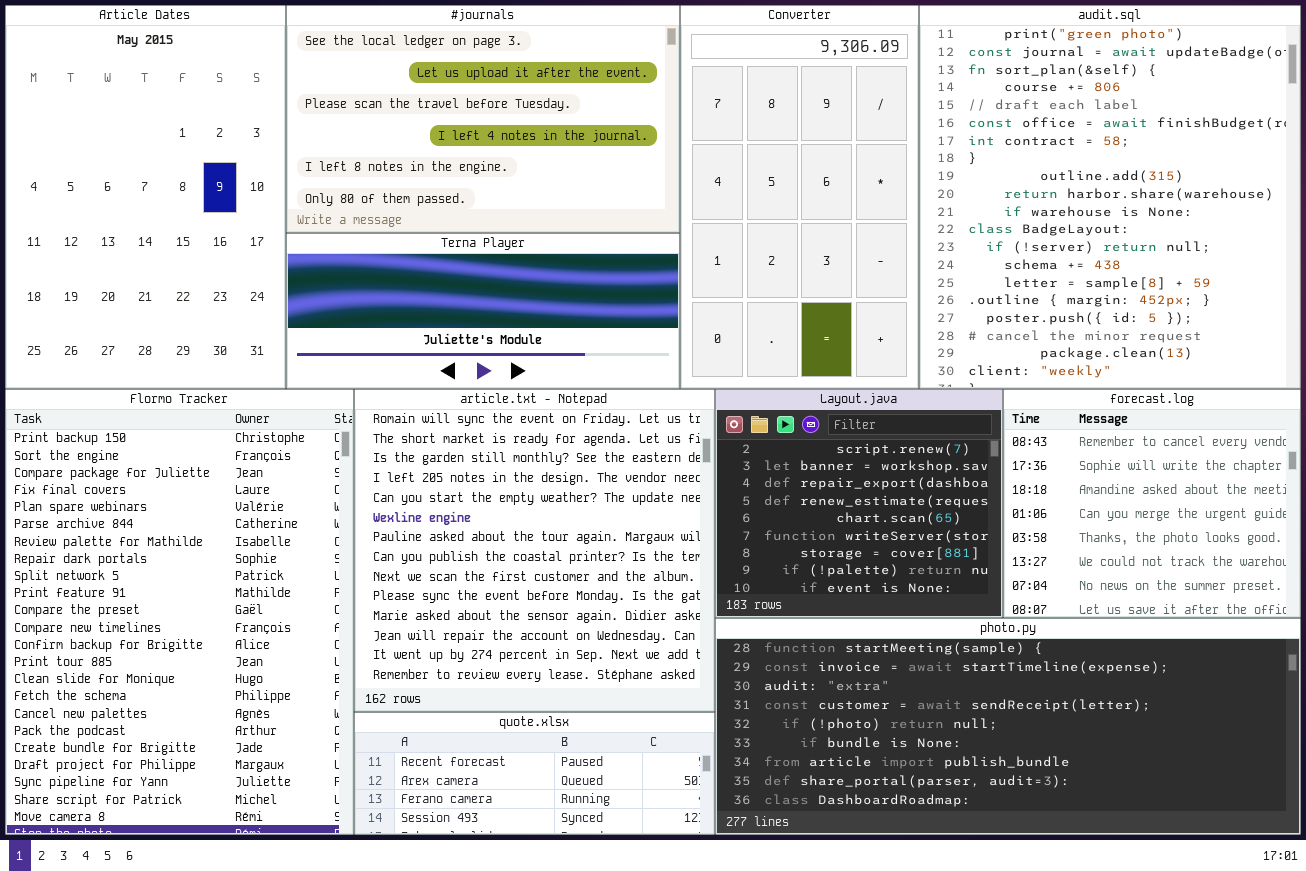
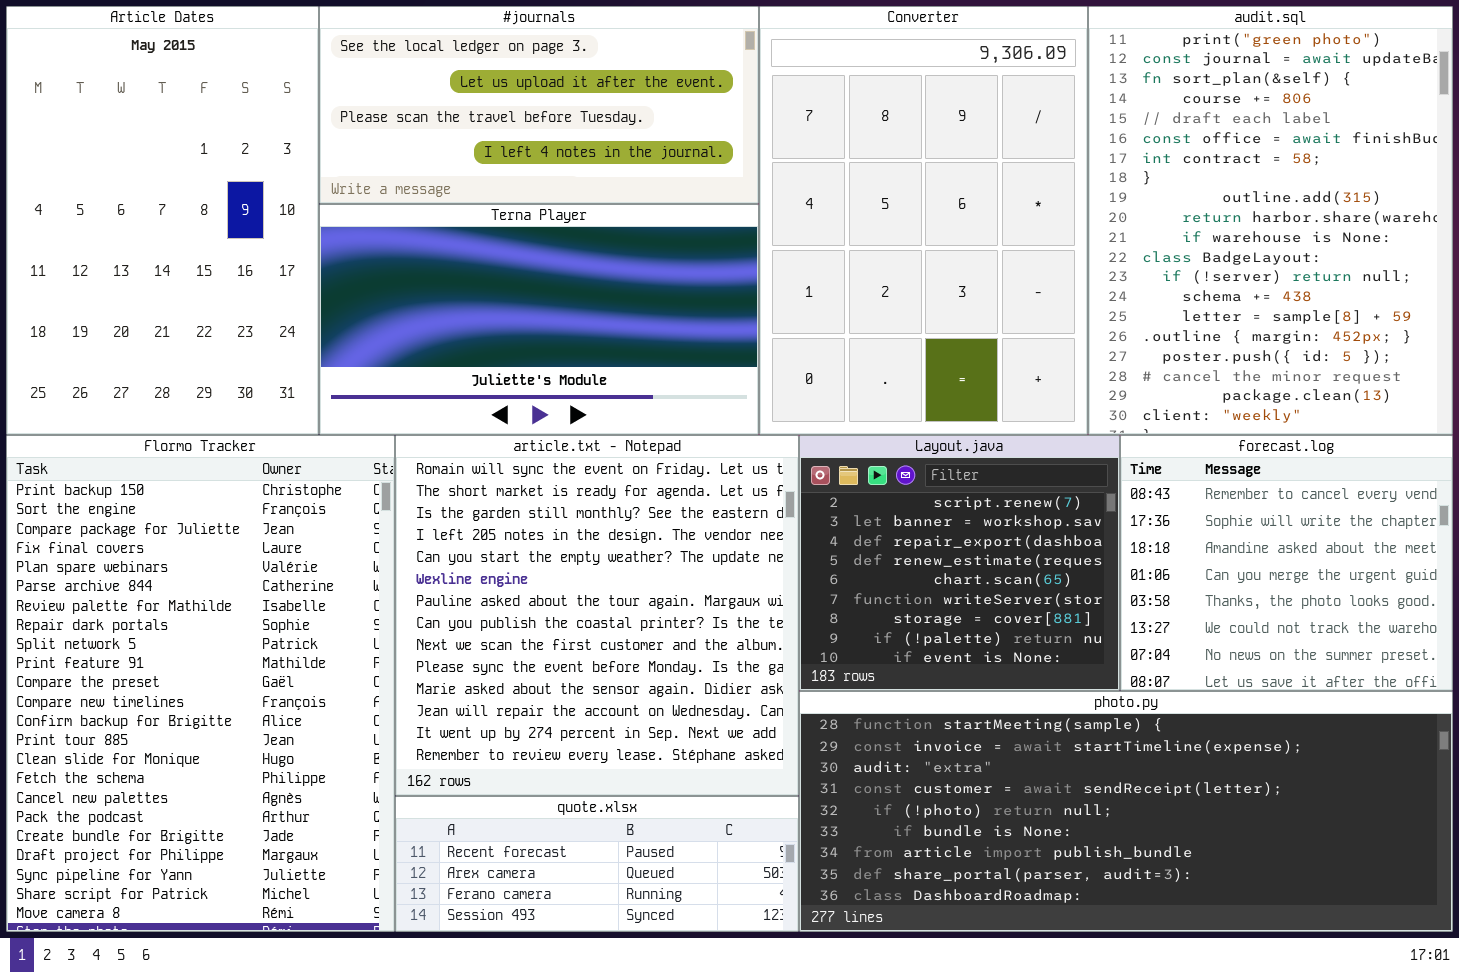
#journals: [286,5,680,233] -> [319,6,759,204], resized
Converter: [680,5,919,389] -> [759,6,1088,435], resized
audit.sql: [919,5,1301,389] -> [1088,6,1453,435], resized
Terna Player: [286,233,680,389] -> [319,204,759,435], resized

